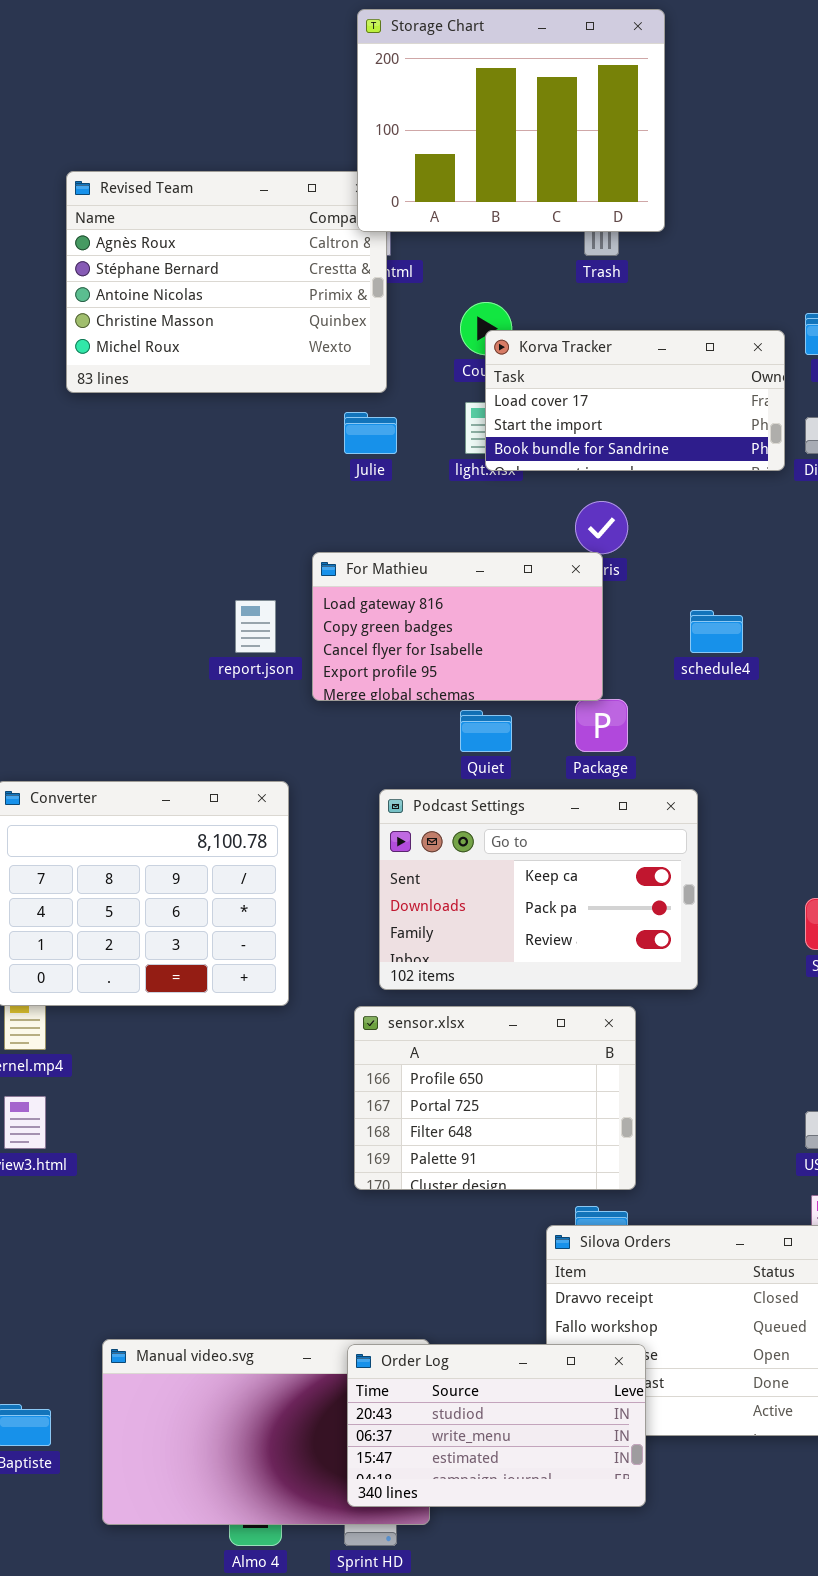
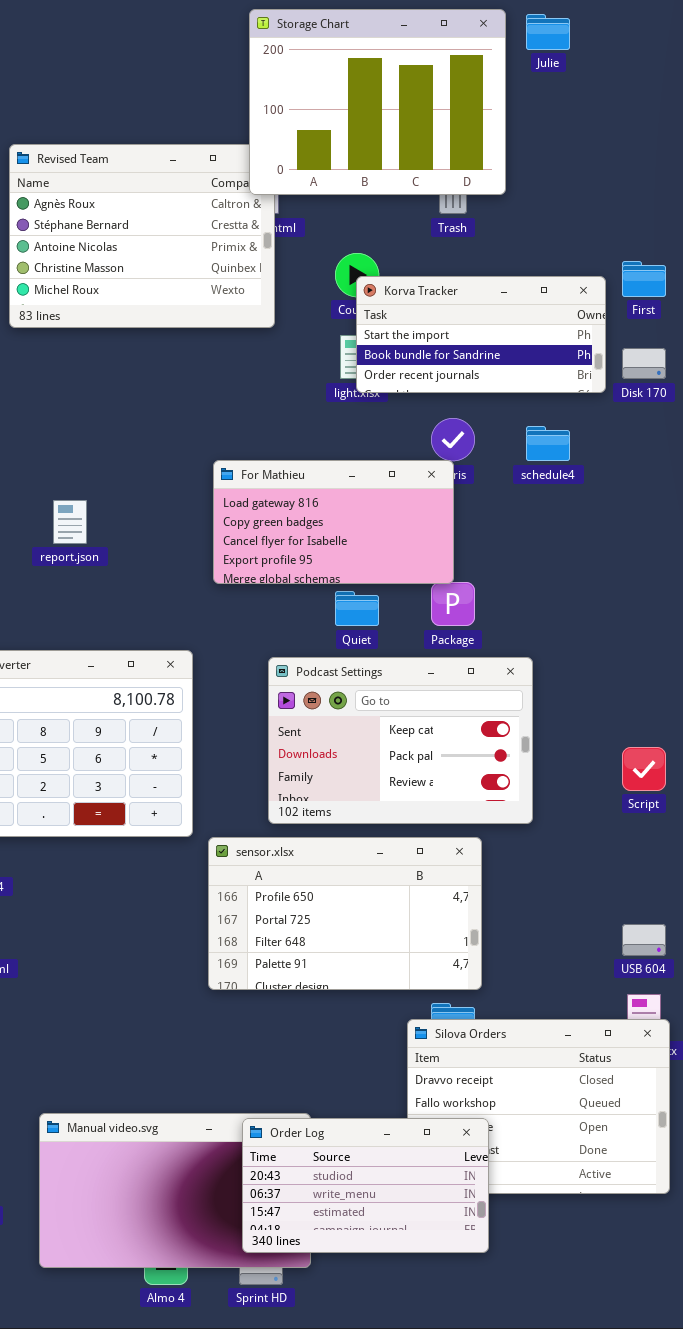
Korva Tracker: [485,330,785,471] -> [356,276,606,393], scrolled down 1 row
Julie: [344,412,397,454] -> [526,14,570,50], moved
report.json: [235,600,276,653] -> [53,500,87,544], moved
schedule4: [690,610,743,653] -> [526,426,570,461], moved
sensor.xlsx: [354,1006,636,1190] -> [208,837,482,990], resized

